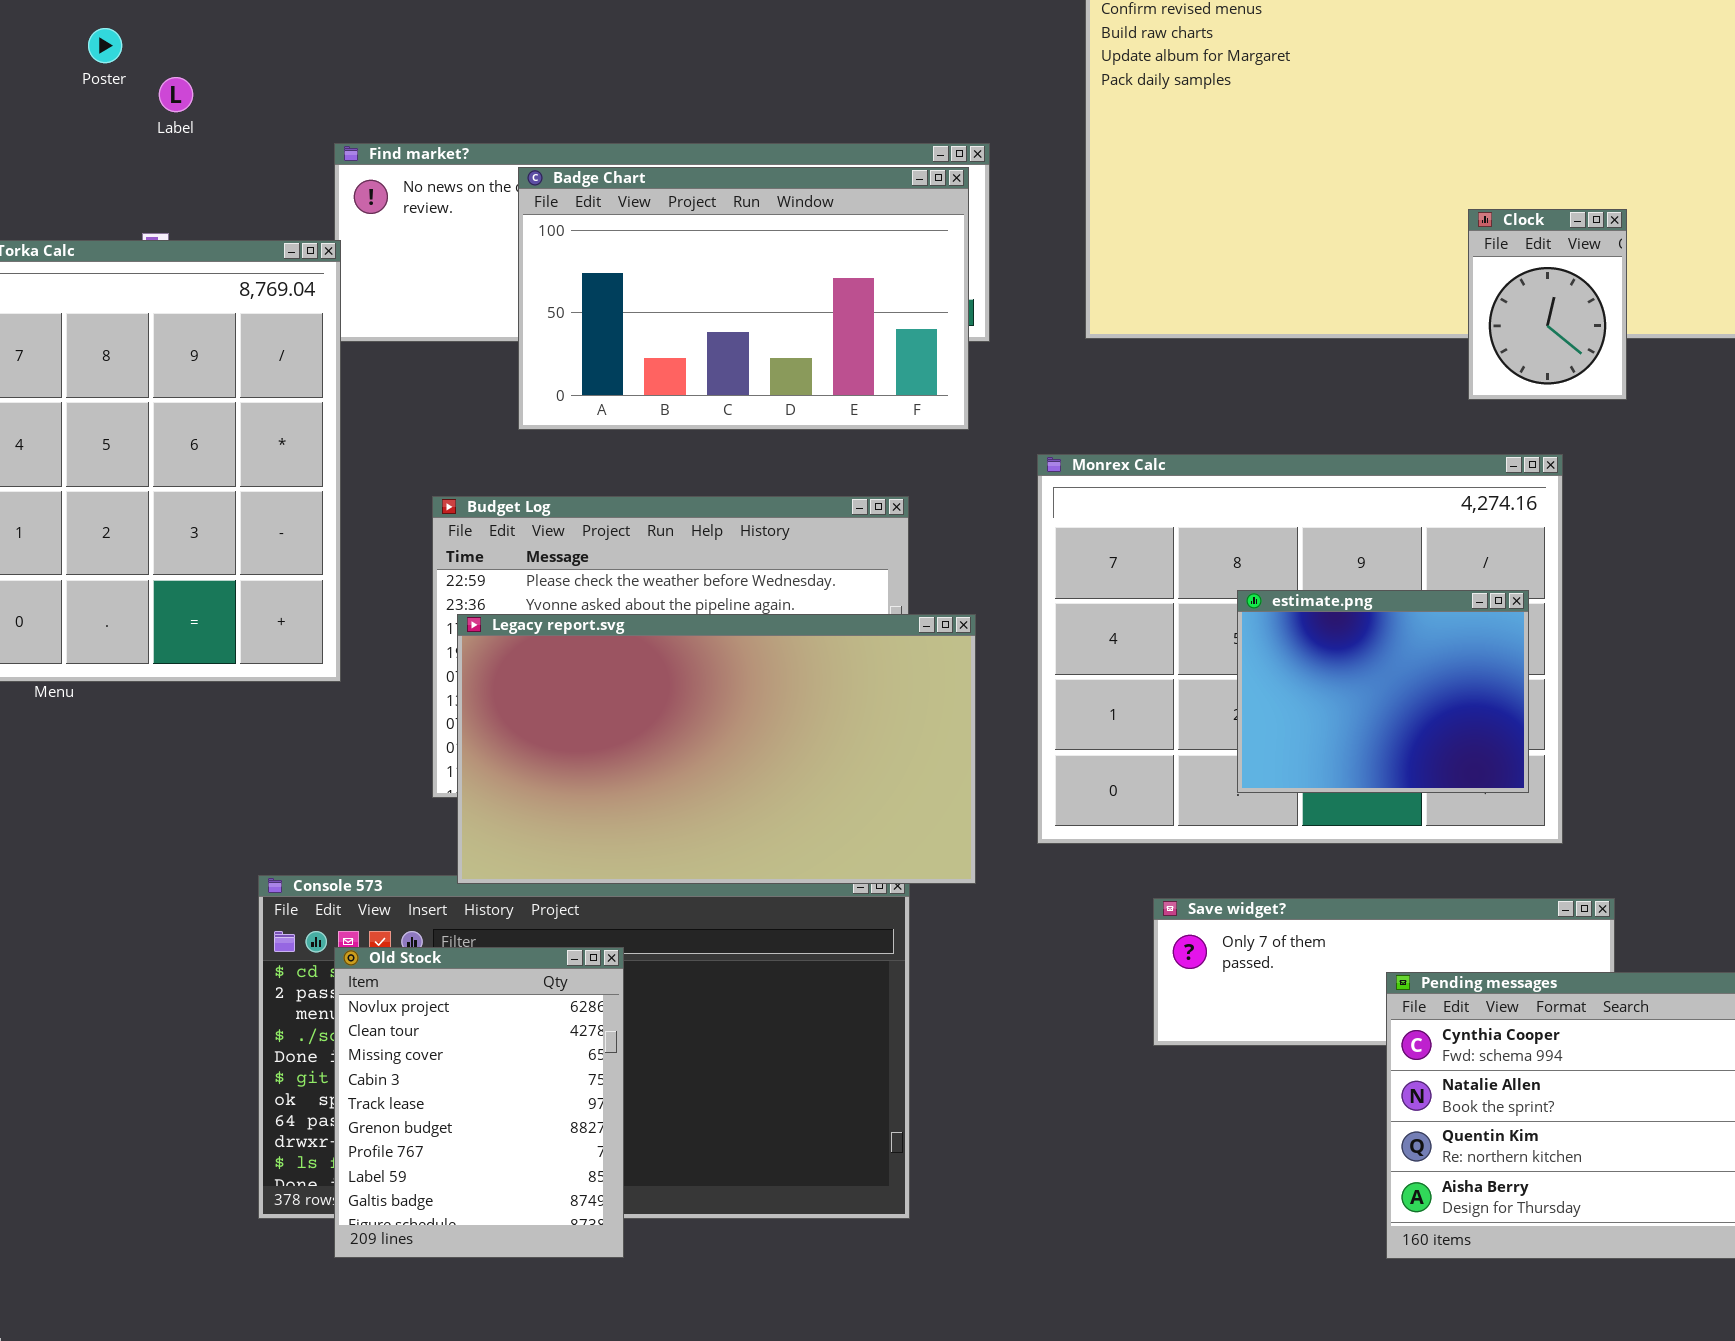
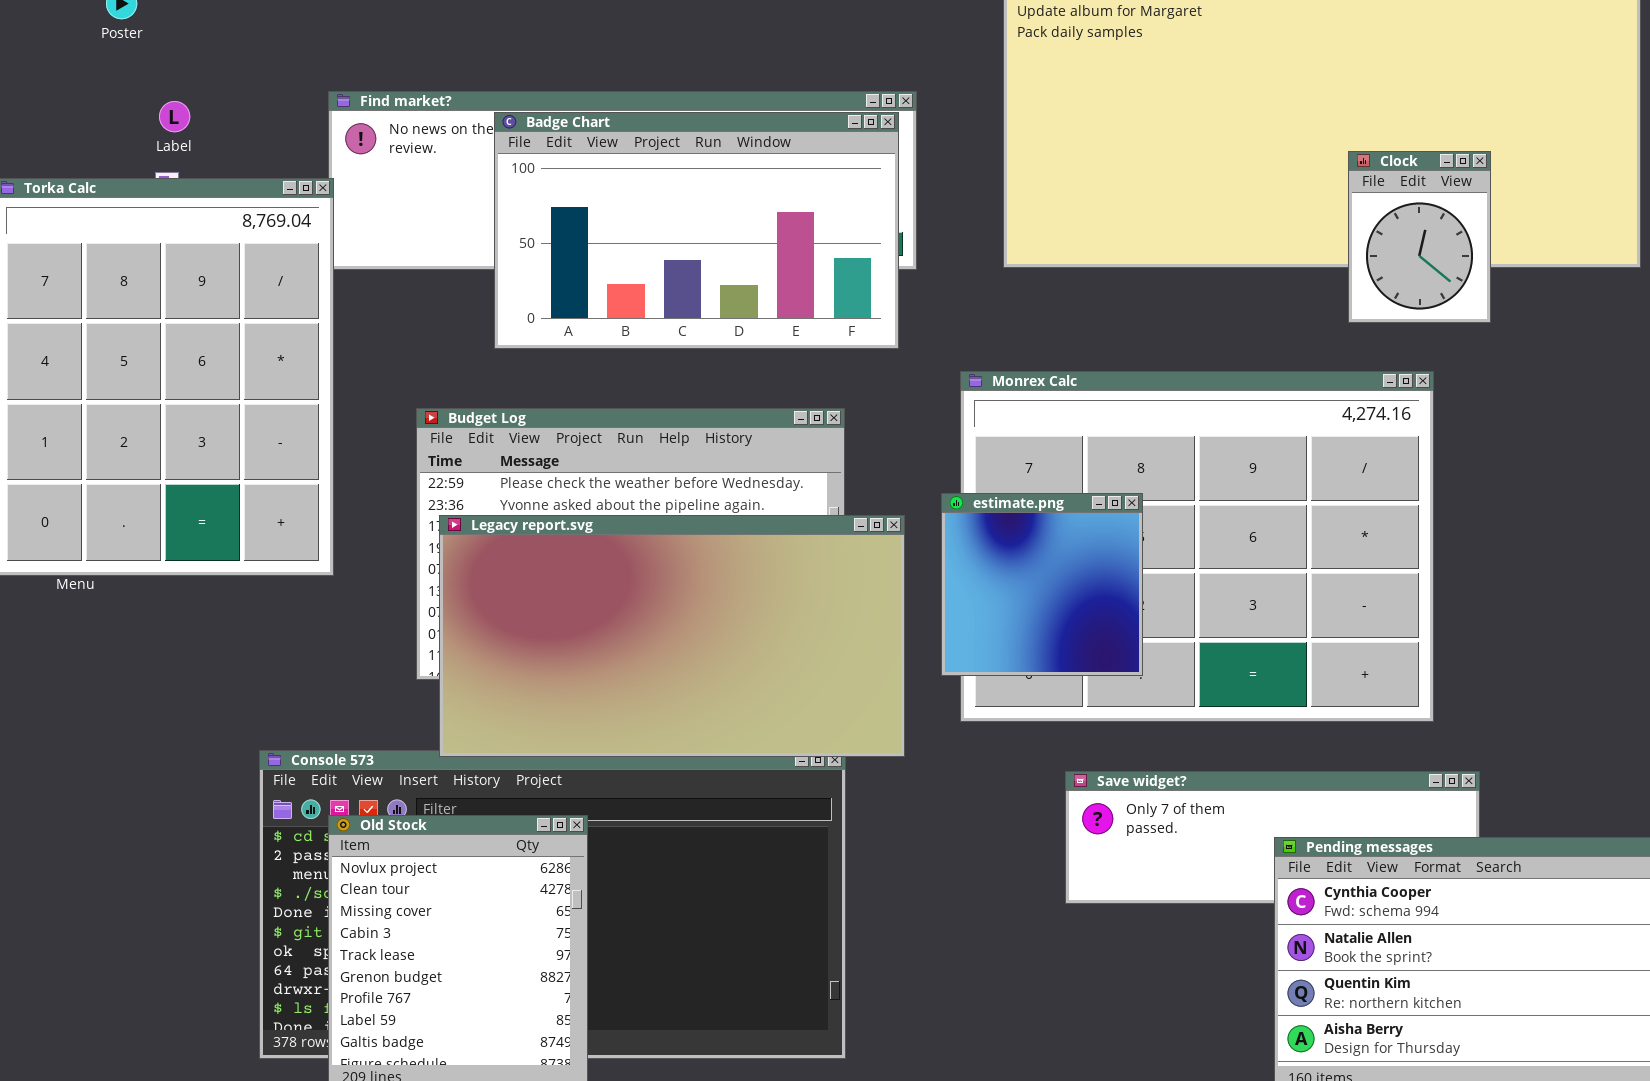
Label: [159,77,193,112] -> [159,101,190,132], moved
estimate.png: [1237,590,1529,793] -> [941,493,1143,676], moved, resized

